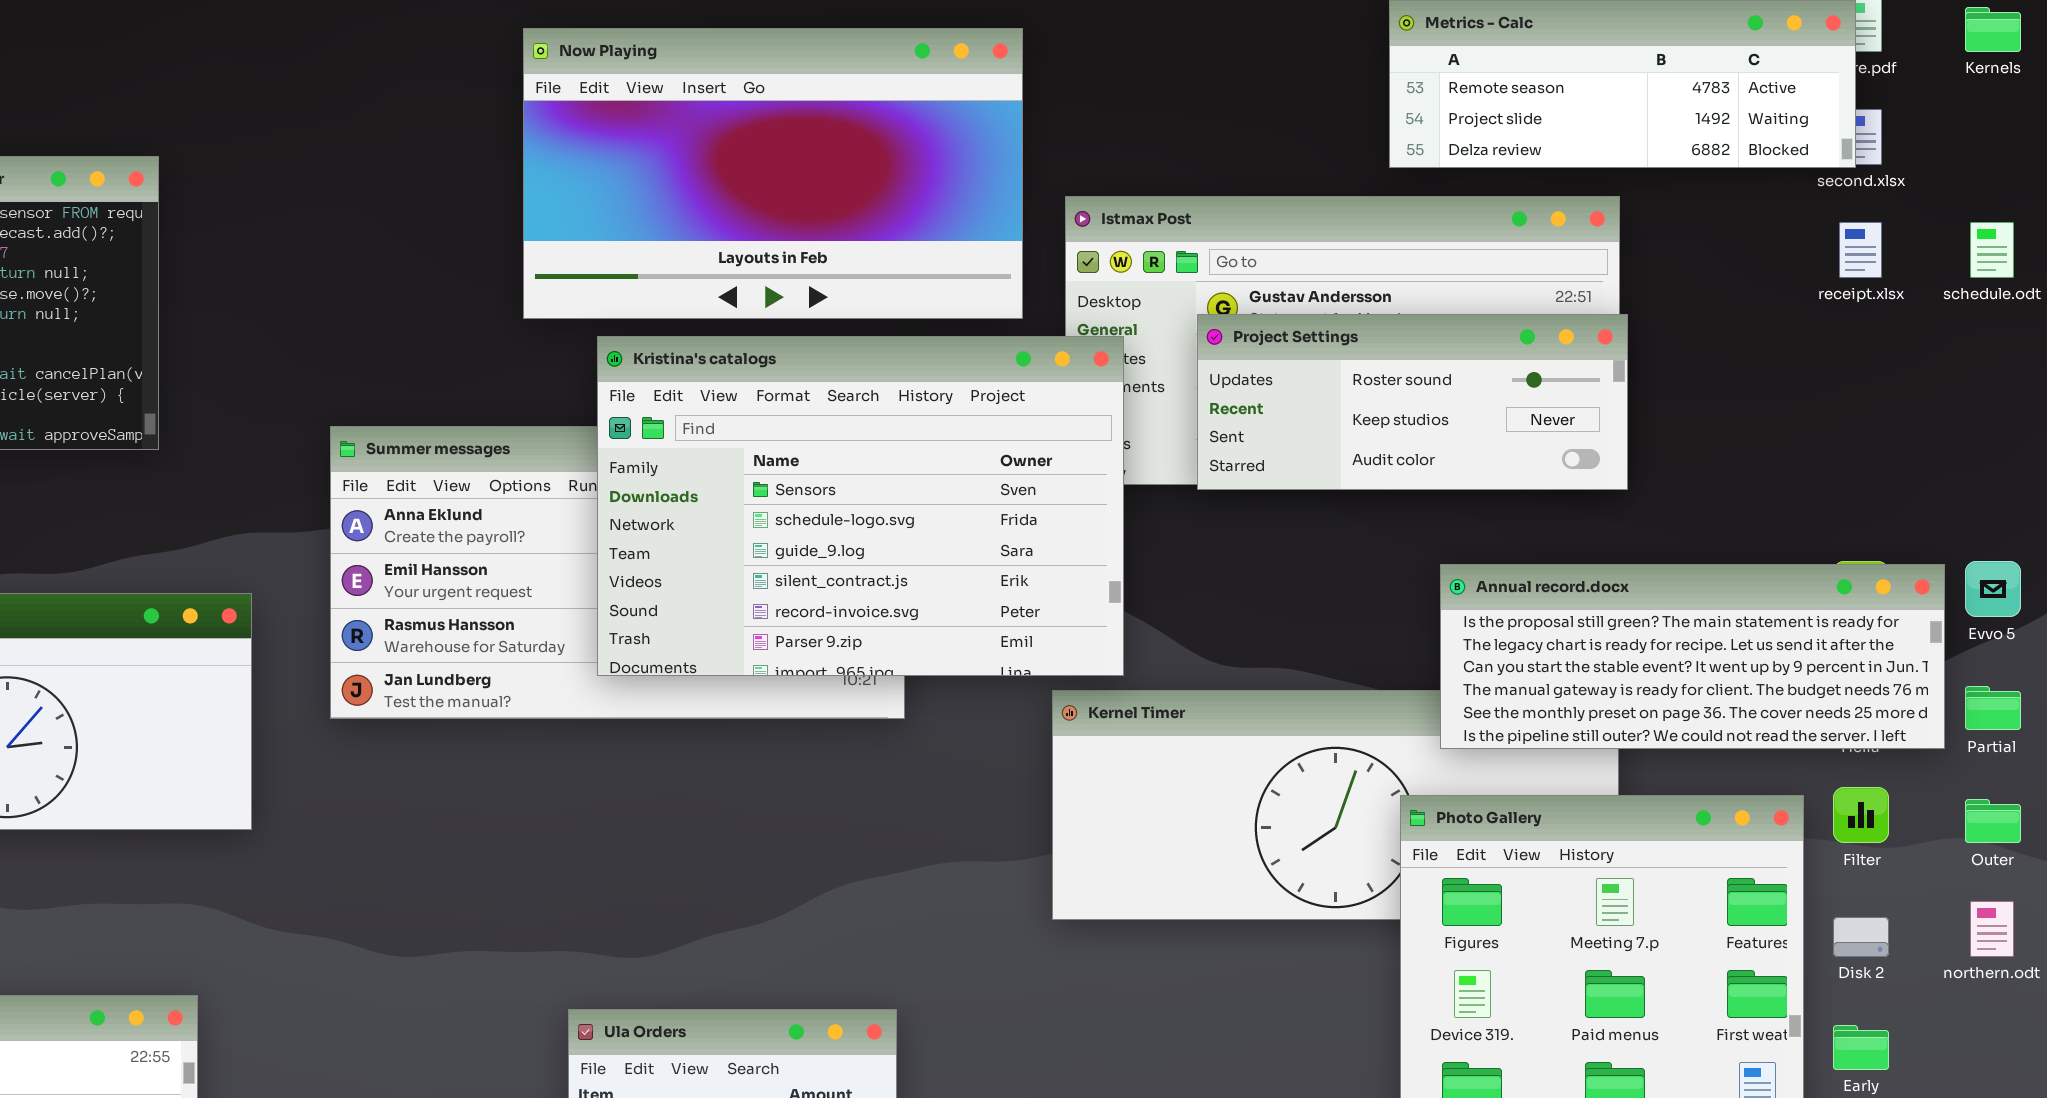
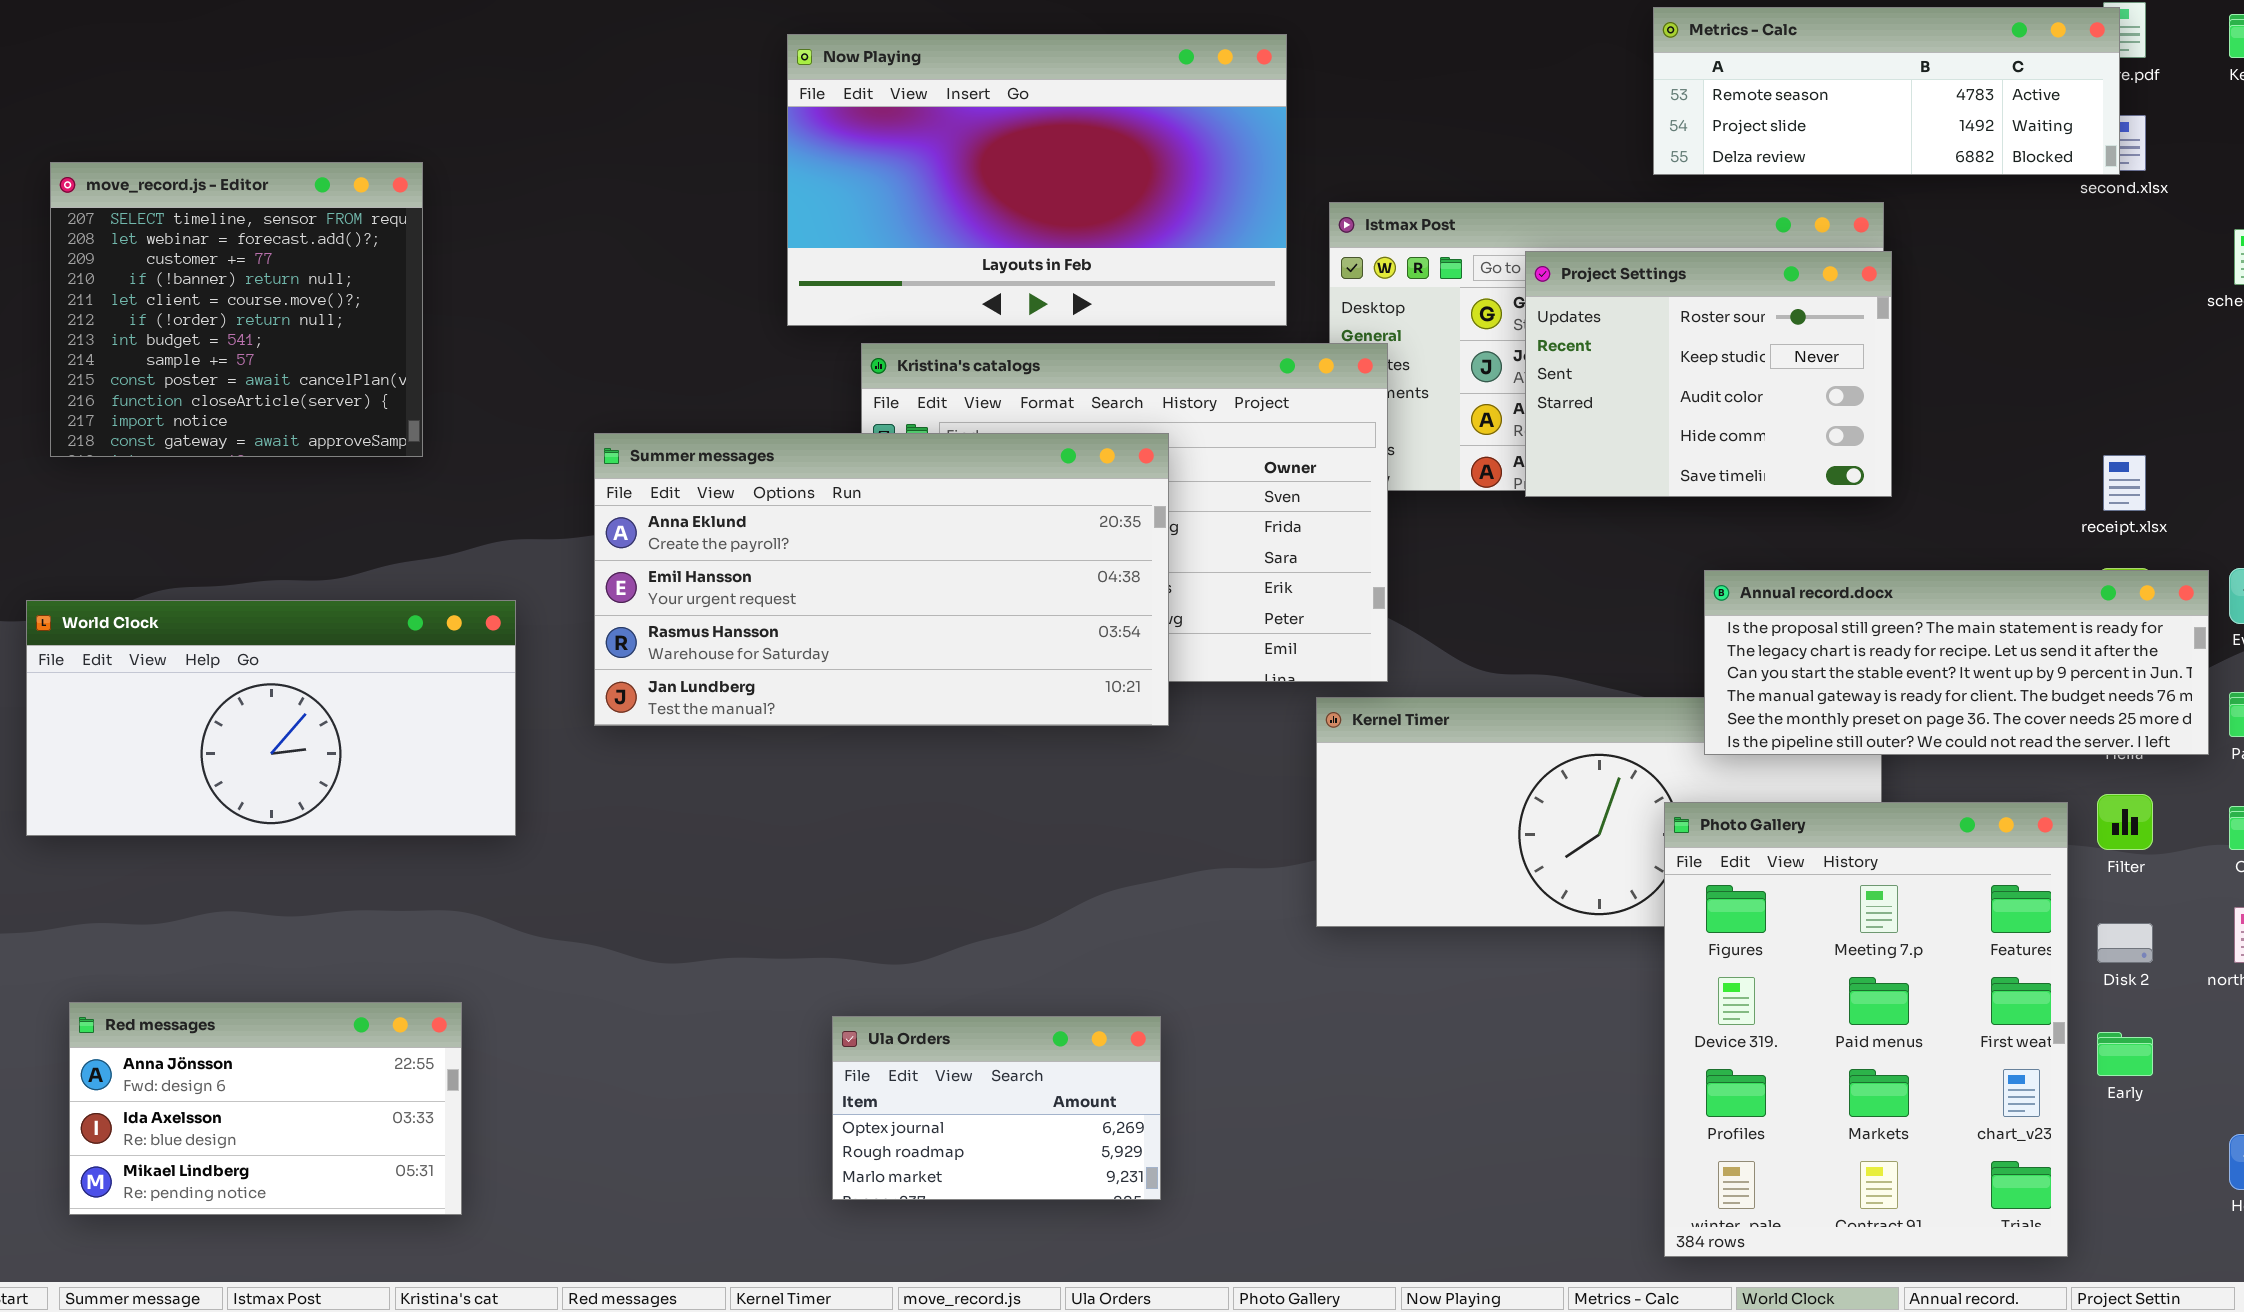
receipt.xlsx: [1839,222,1882,278] -> [2103,455,2146,511], moved
Project Settings: [1197,314,1628,490] -> [1525,251,1892,497], resized
Summer messages: [330,426,905,719] -> [594,433,1169,726], raised

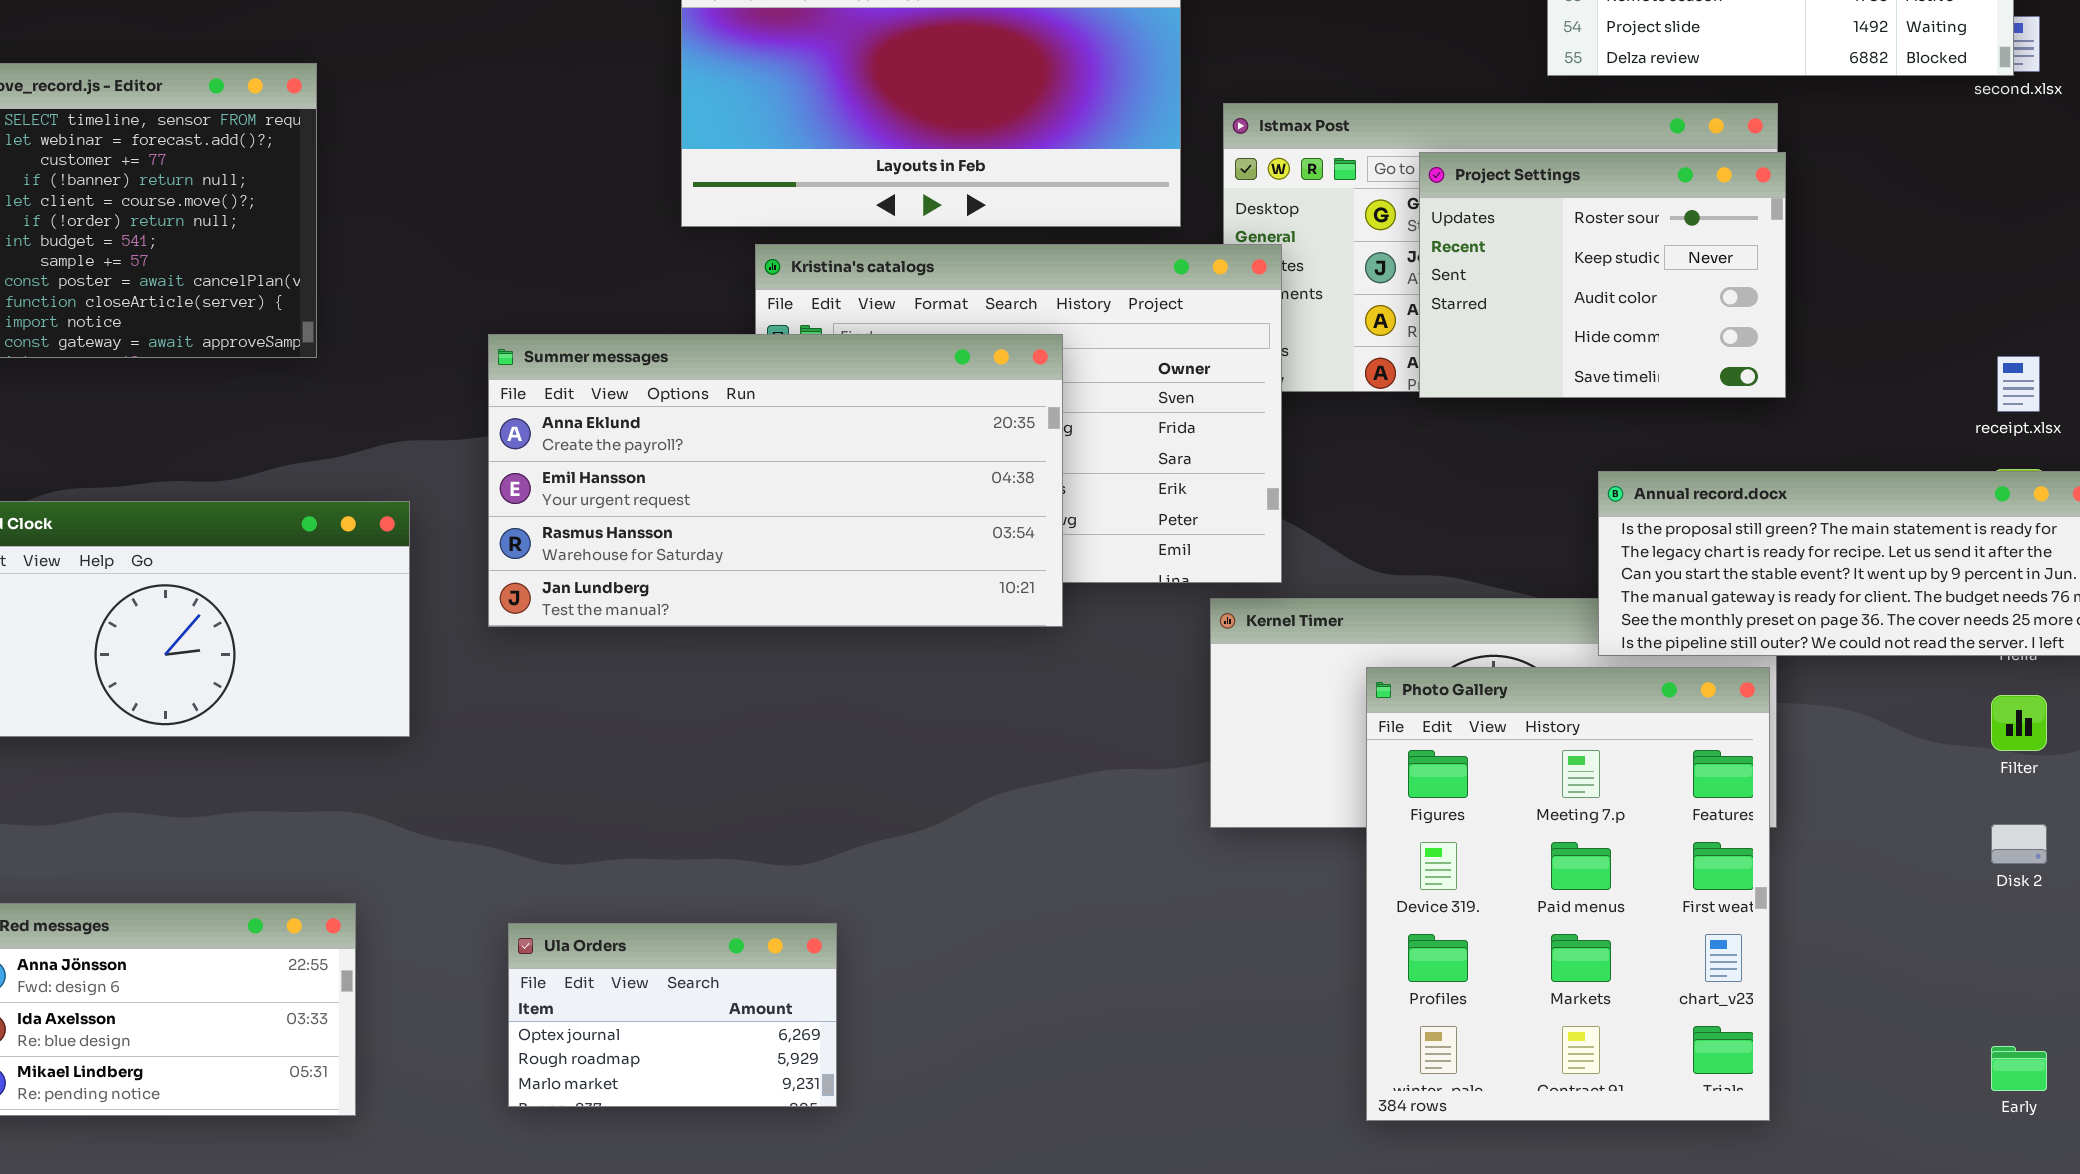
Photo Gallery: [1664,802,2068,1257] -> [1366,667,1770,1121], moved
Ula Orders: [832,1016,1161,1200] -> [508,923,837,1107], moved
Early: [2097,1032,2153,1076] -> [1991,1046,2047,1091], moved

